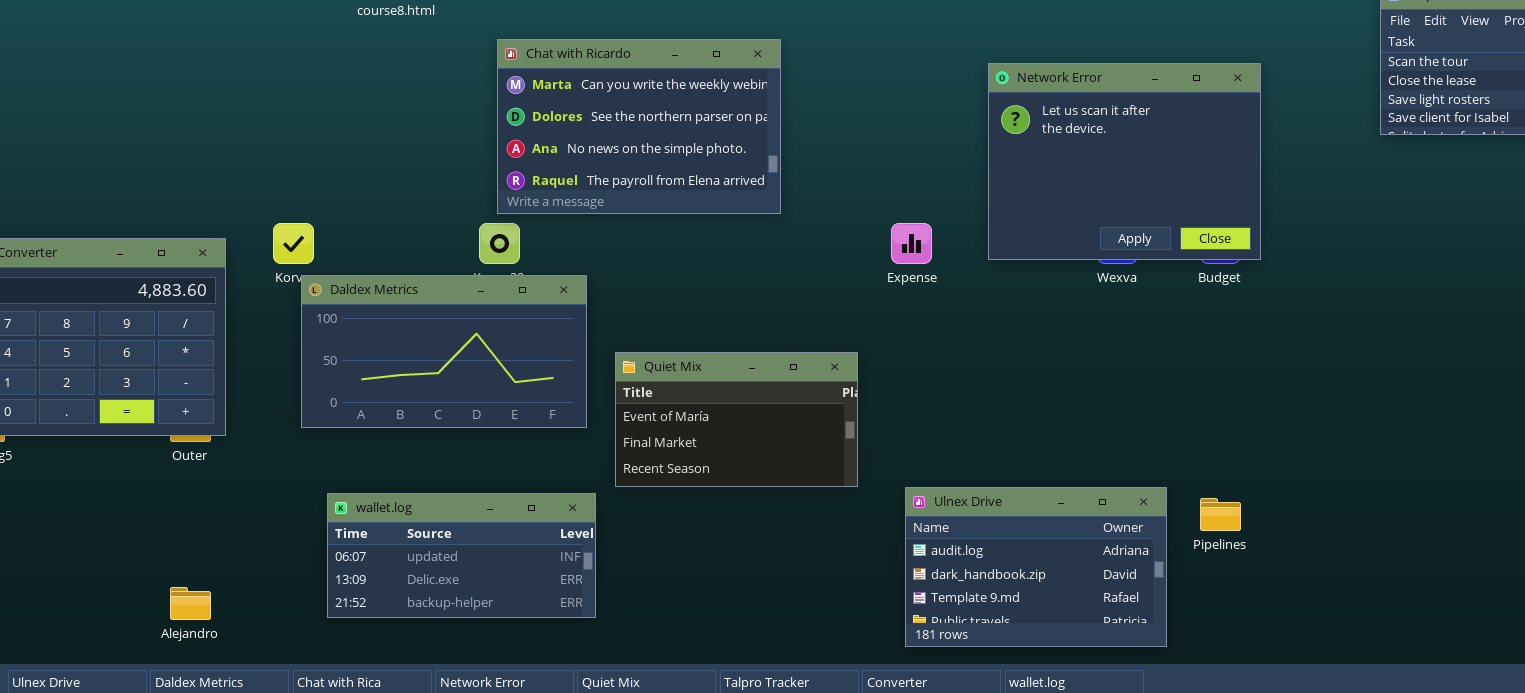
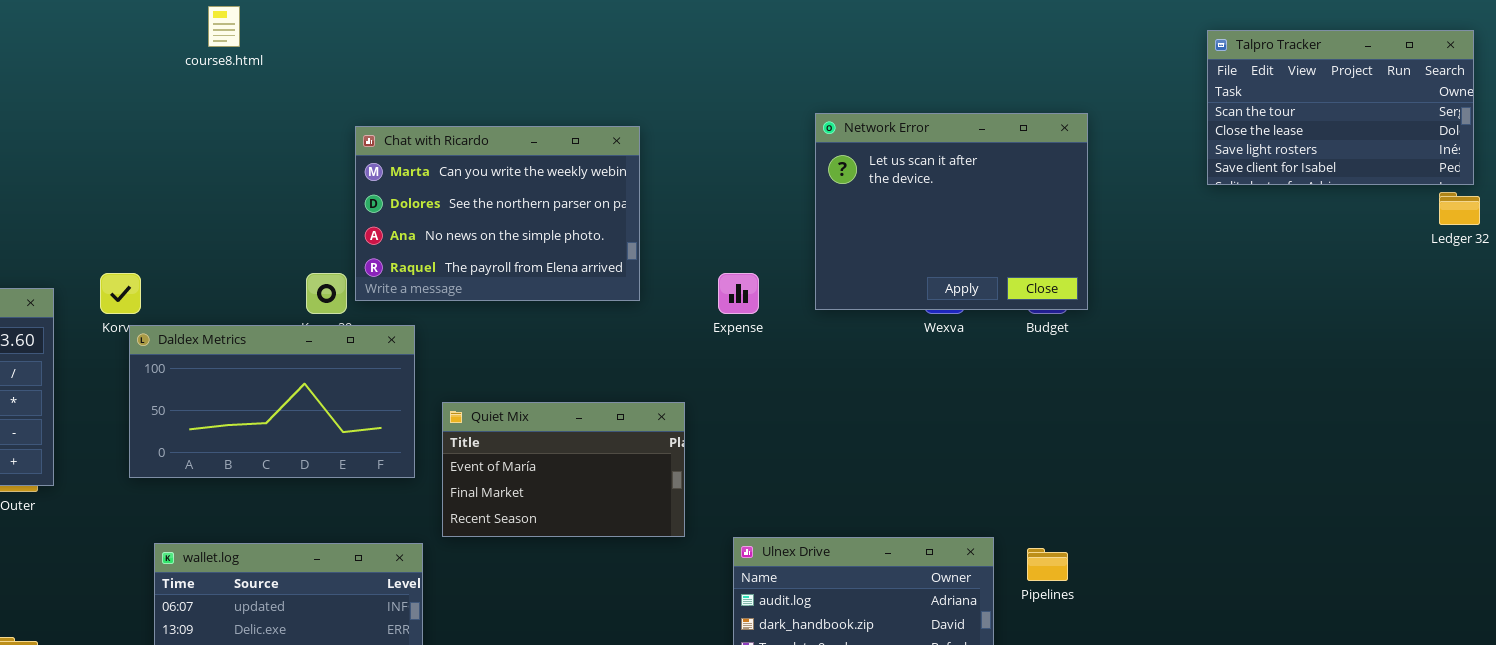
Chat with Ricardo: [497,39,781,214] -> [355,126,640,301], moved

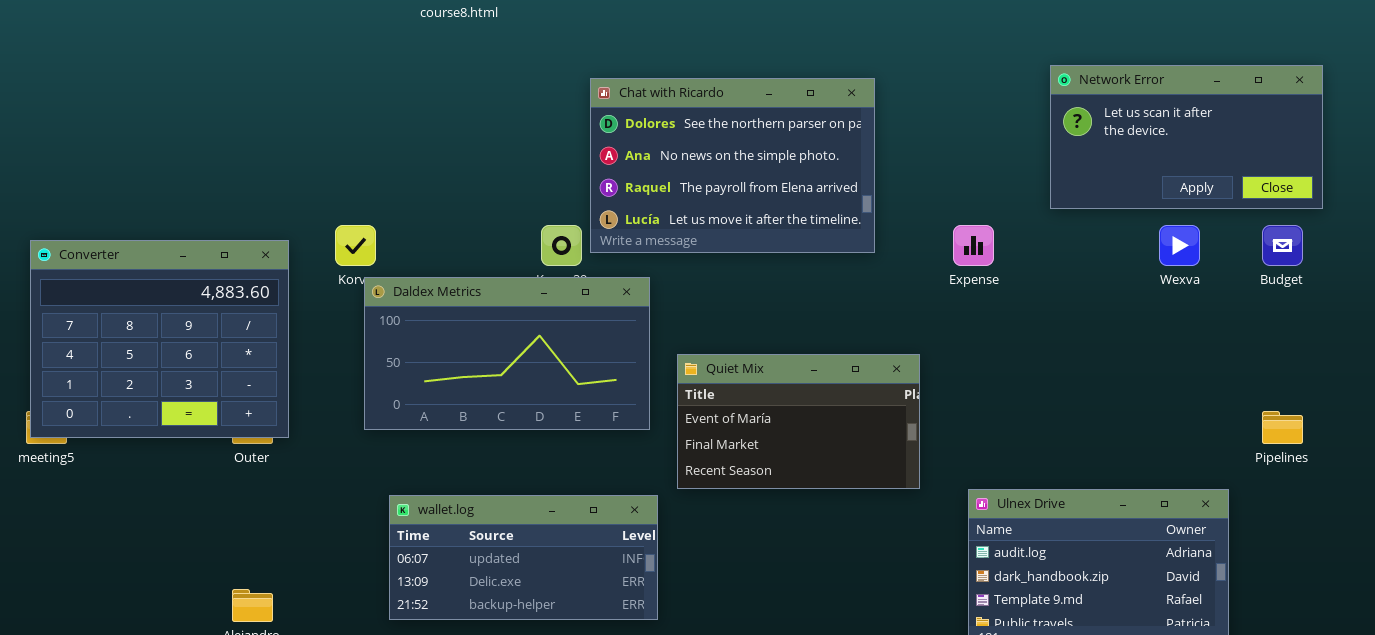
Network Error: [815,113,1088,310] -> [1050,65,1323,209], resized
Chat with Ricardo: [355,126,640,301] -> [590,78,875,253], scrolled down 1 row
Pipelines: [1027,548,1068,581] -> [1262,411,1303,444], moved

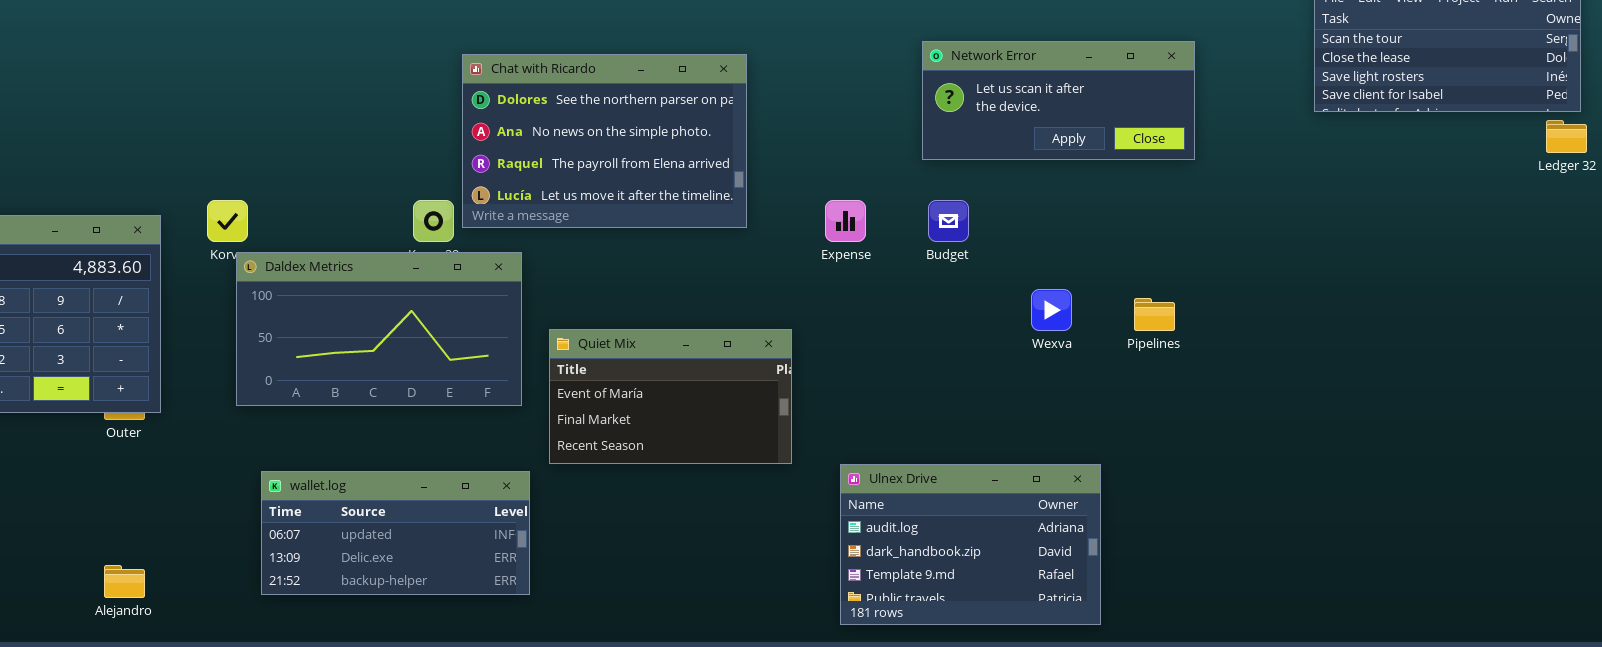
Network Error: [1050,65,1323,209] -> [922,41,1195,160], resized
Wexva: [1159,225,1200,266] -> [1031,289,1072,331], moved
Budget: [1262,225,1303,266] -> [928,200,969,242], moved
Pipelines: [1262,411,1303,444] -> [1134,298,1175,331], moved

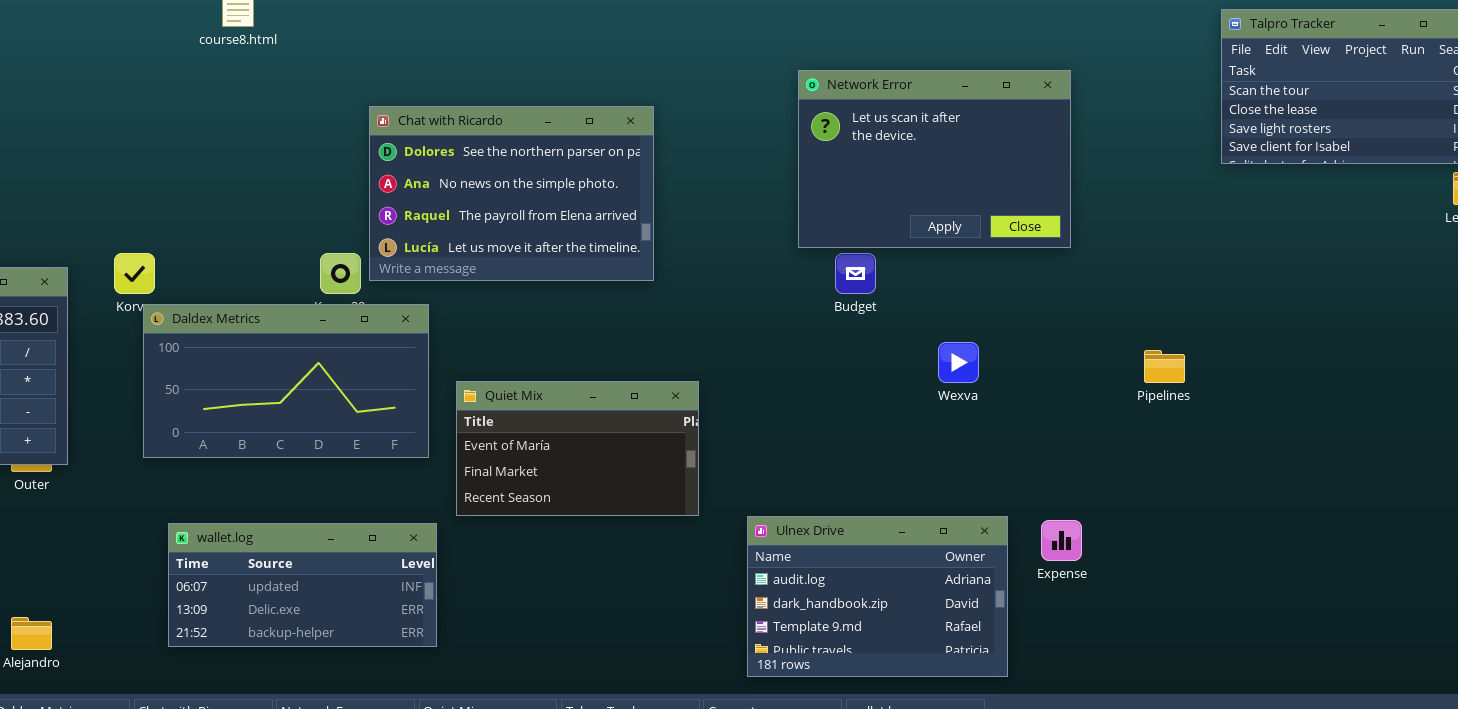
Network Error: [922,41,1195,160] -> [798,70,1071,248], moved, resized
Expense: [825,200,866,242] -> [1041,520,1082,561], moved
Pipelines: [1134,298,1175,331] -> [1144,350,1185,383], moved

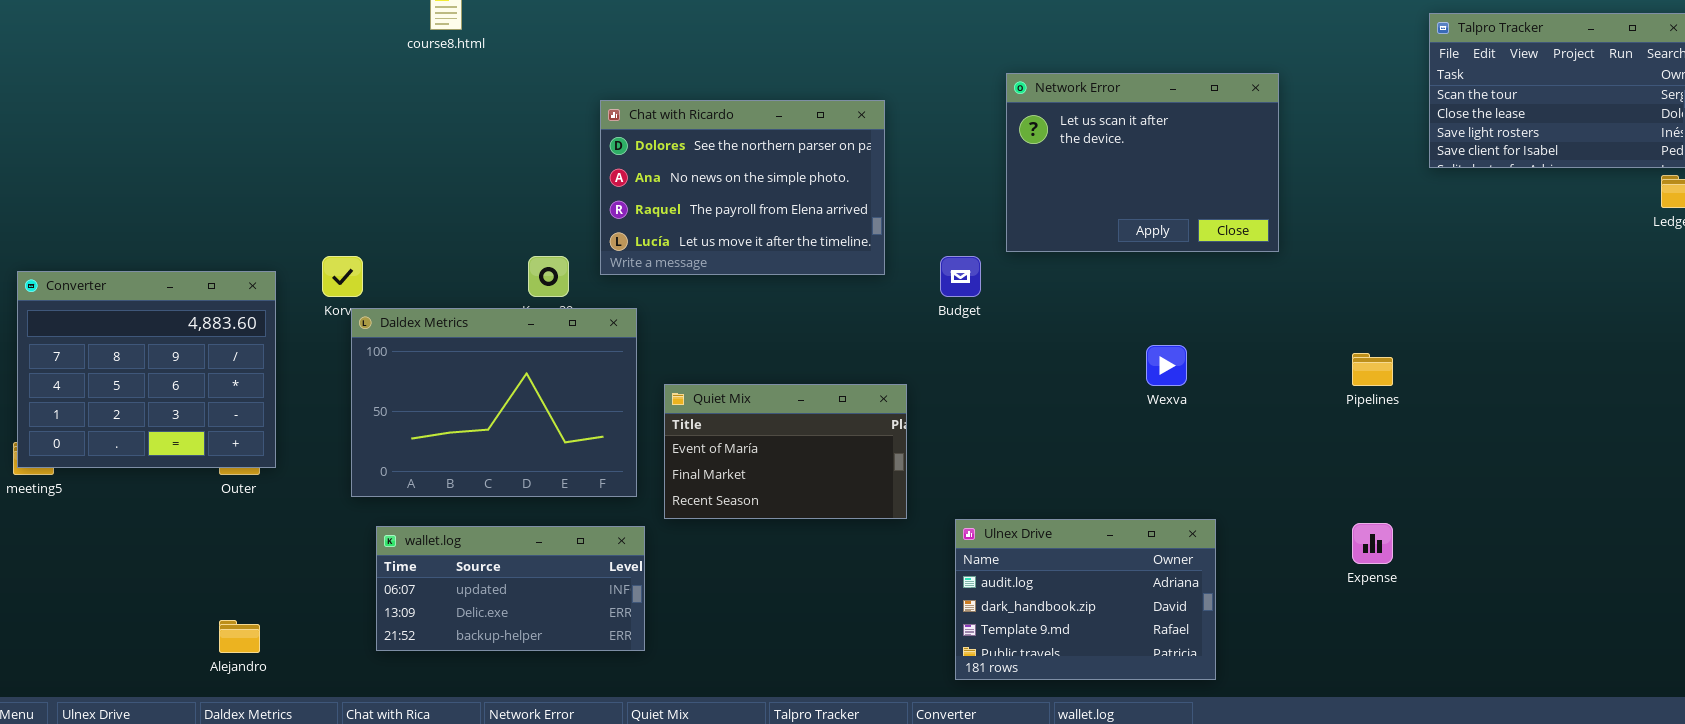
Chat with Ricardo: [369,106,654,281] -> [600,100,885,275], moved
Budget: [835,253,876,294] -> [940,256,981,297], moved
Daldex Metrics: [143,304,429,458] -> [351,308,637,497], resized
Expense: [1041,520,1082,561] -> [1352,523,1393,564], moved

